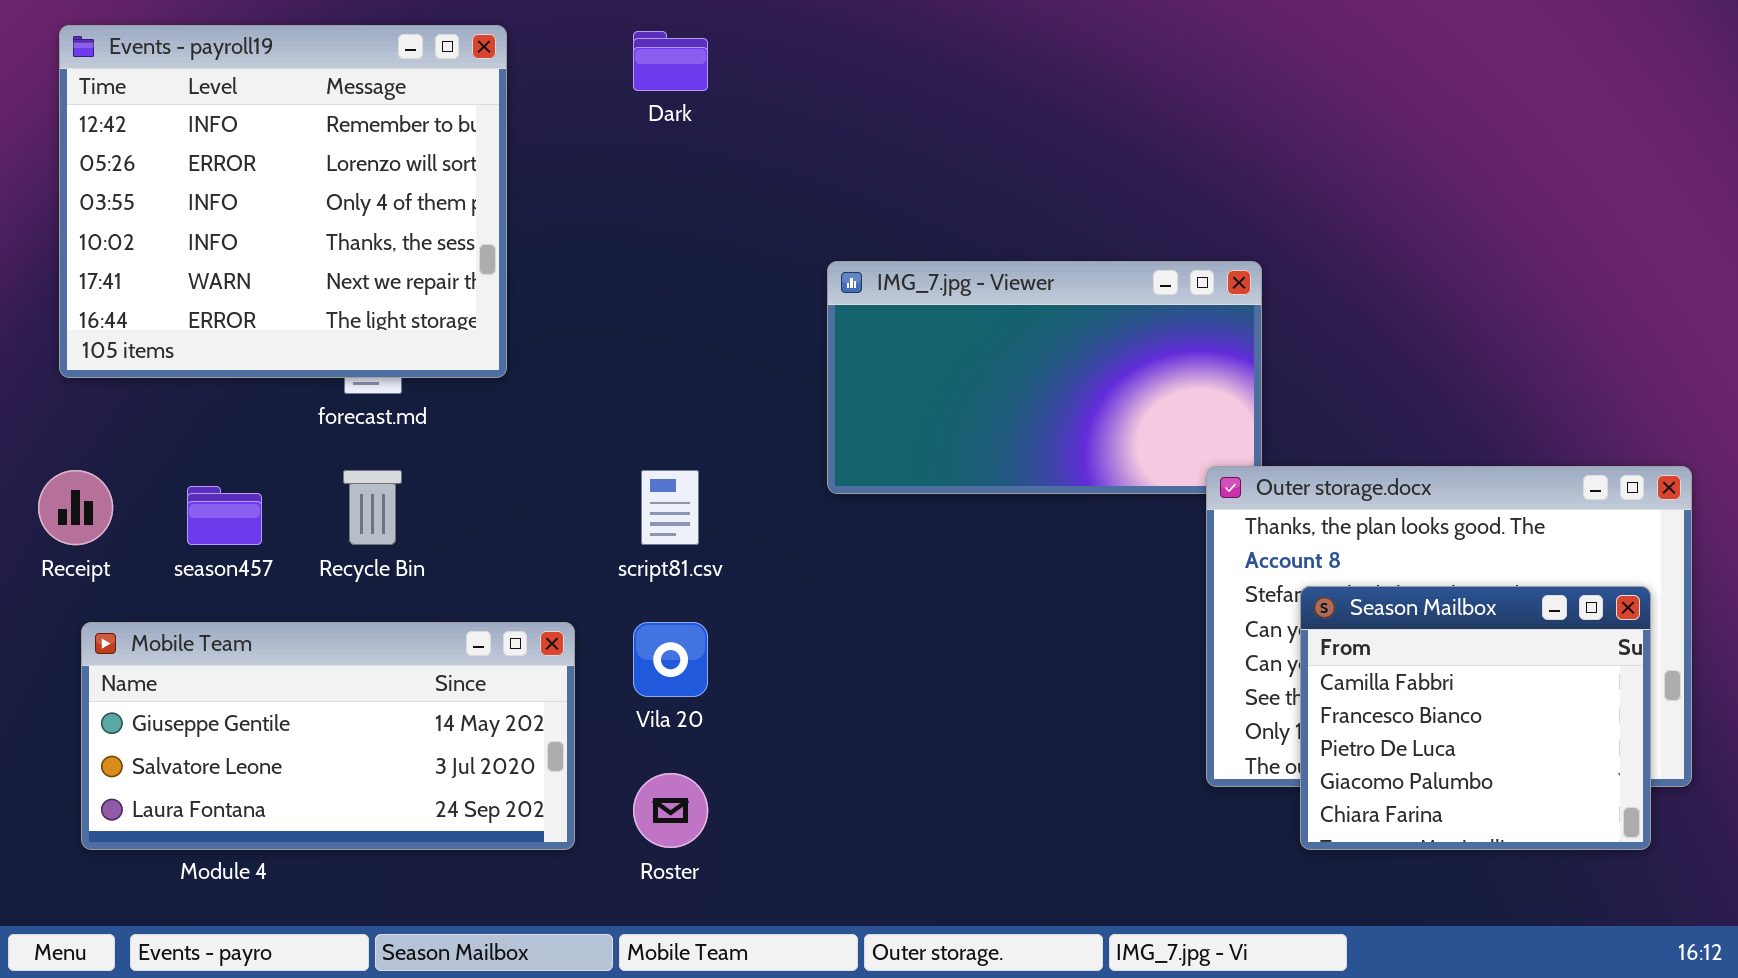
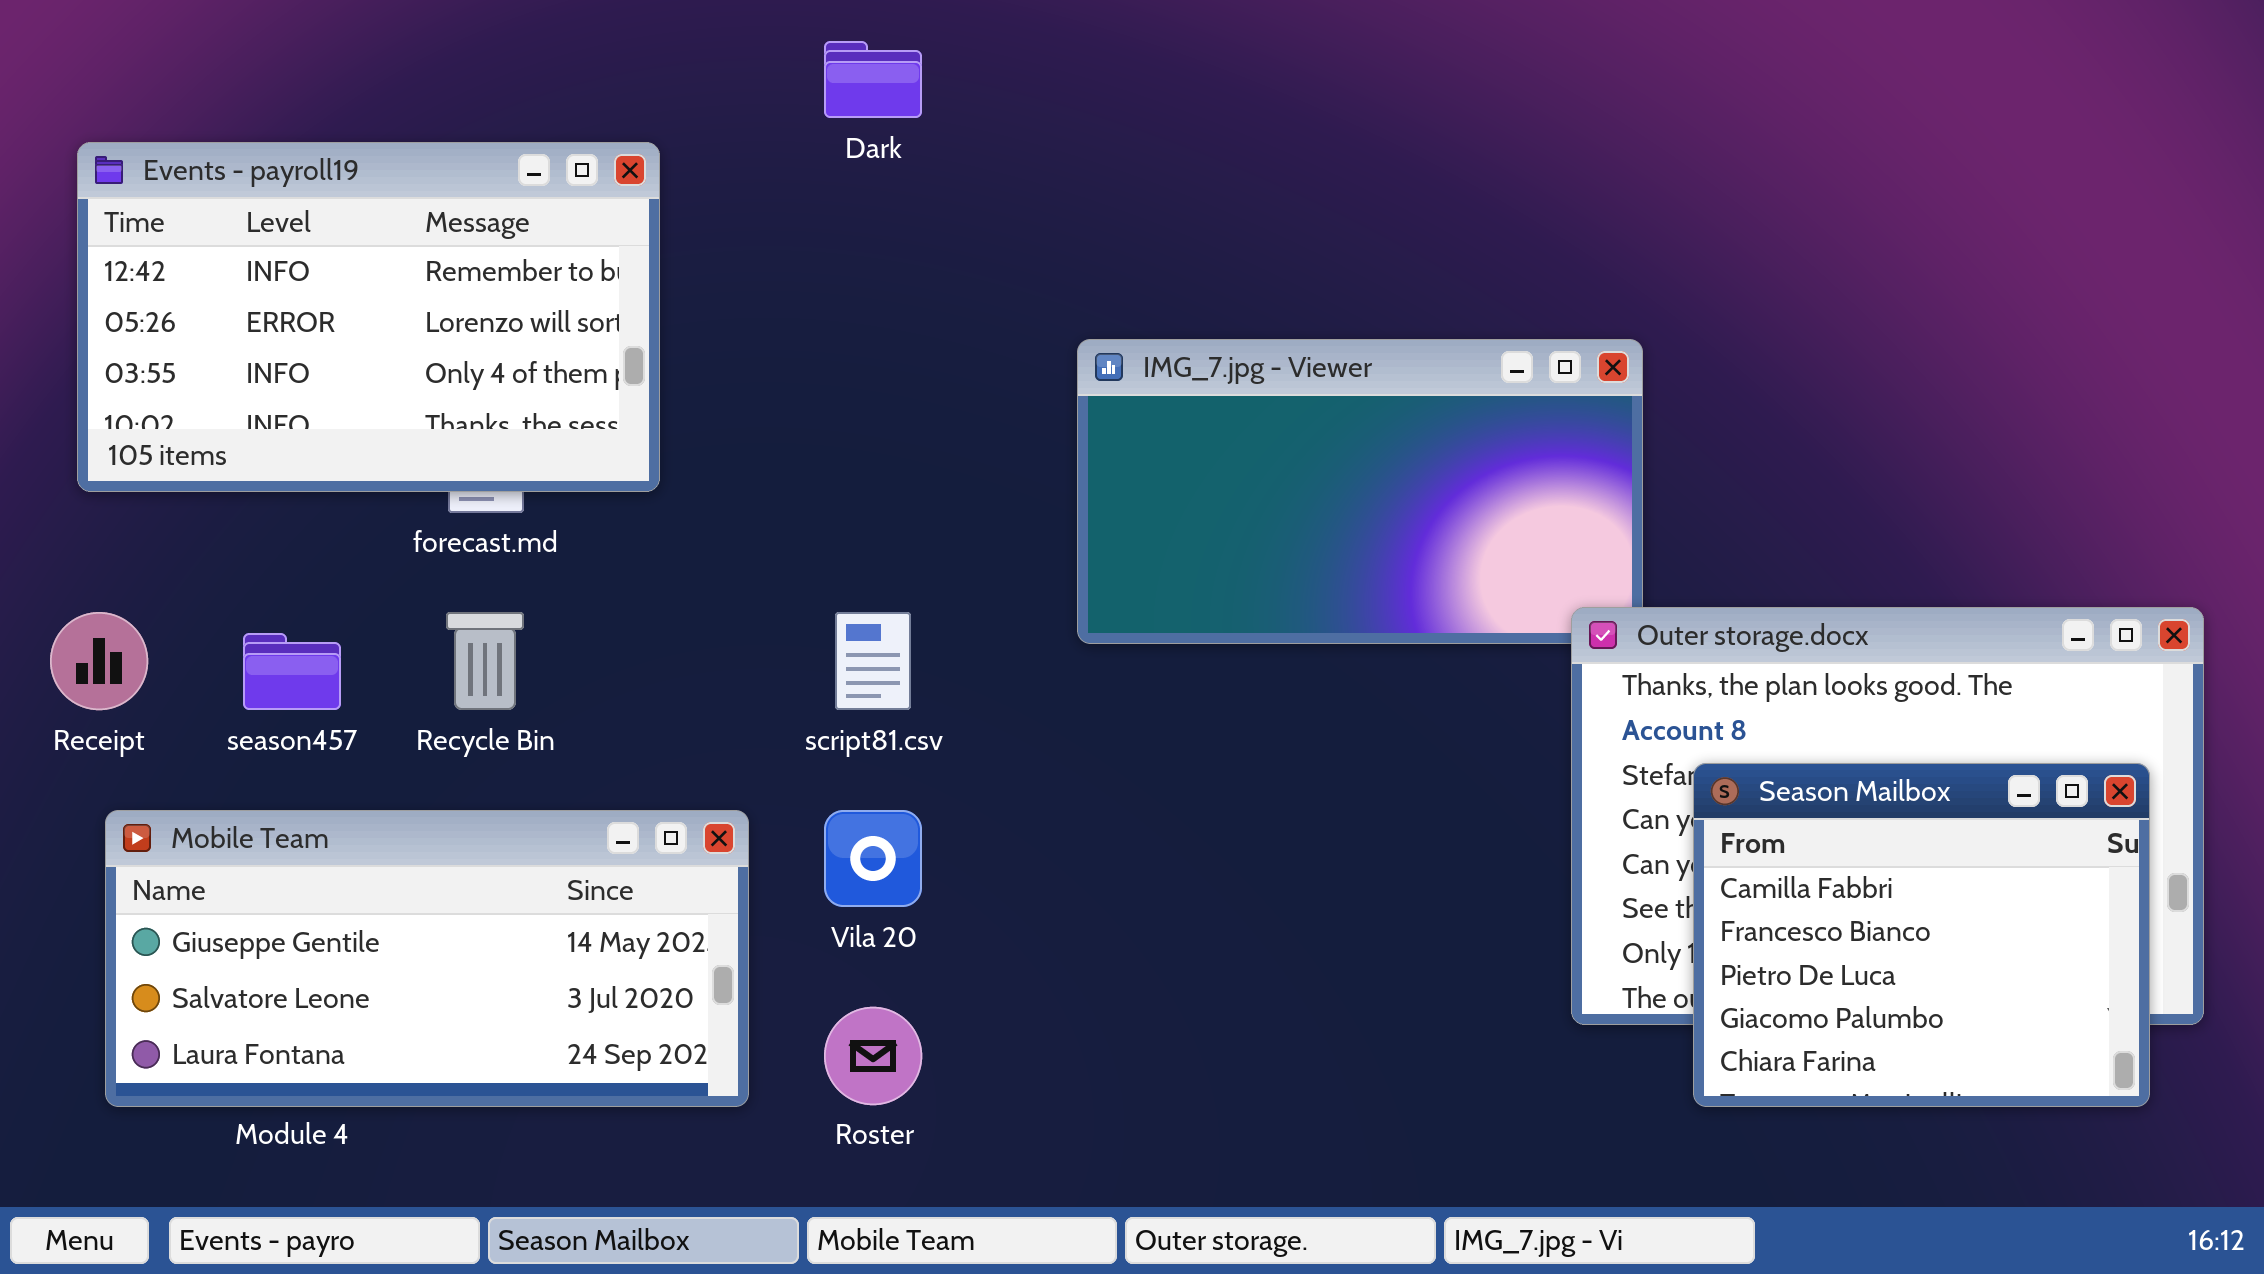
Events - payroll19: [59,25,507,378] -> [77,142,660,492], resized

